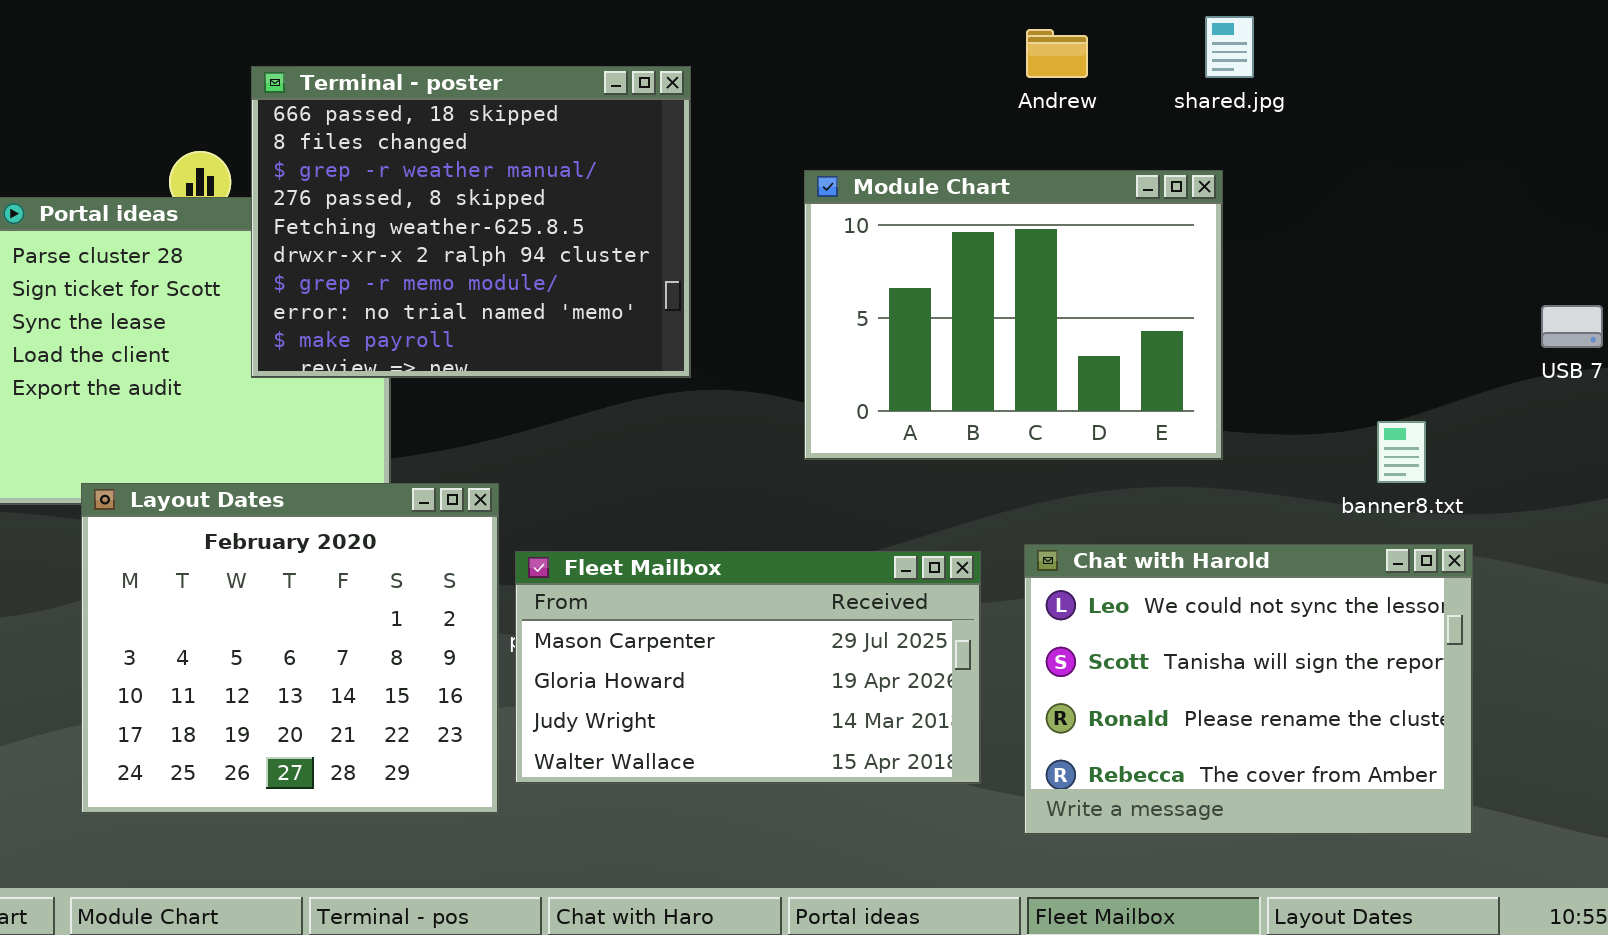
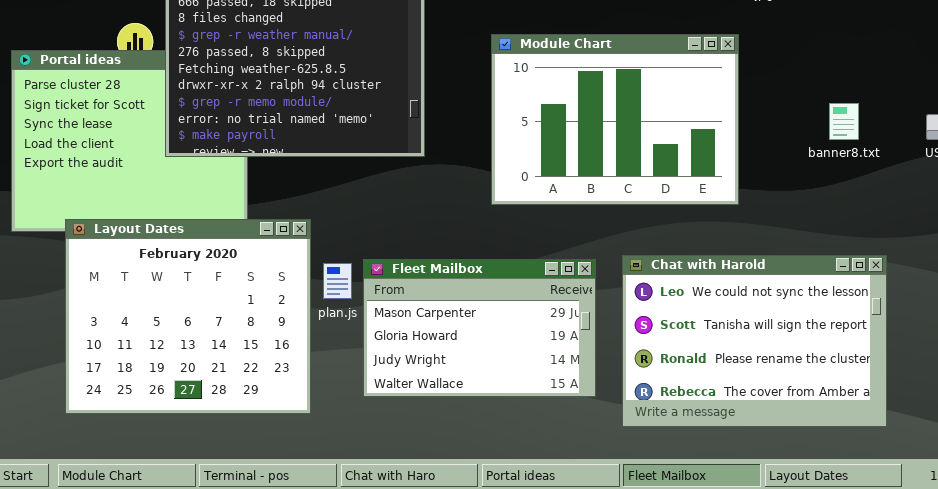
banner8.txt: [1377,421,1426,483] -> [829,103,859,140], moved
Fleet Mailbox: [515,551,981,784] -> [363,259,596,397], resized

